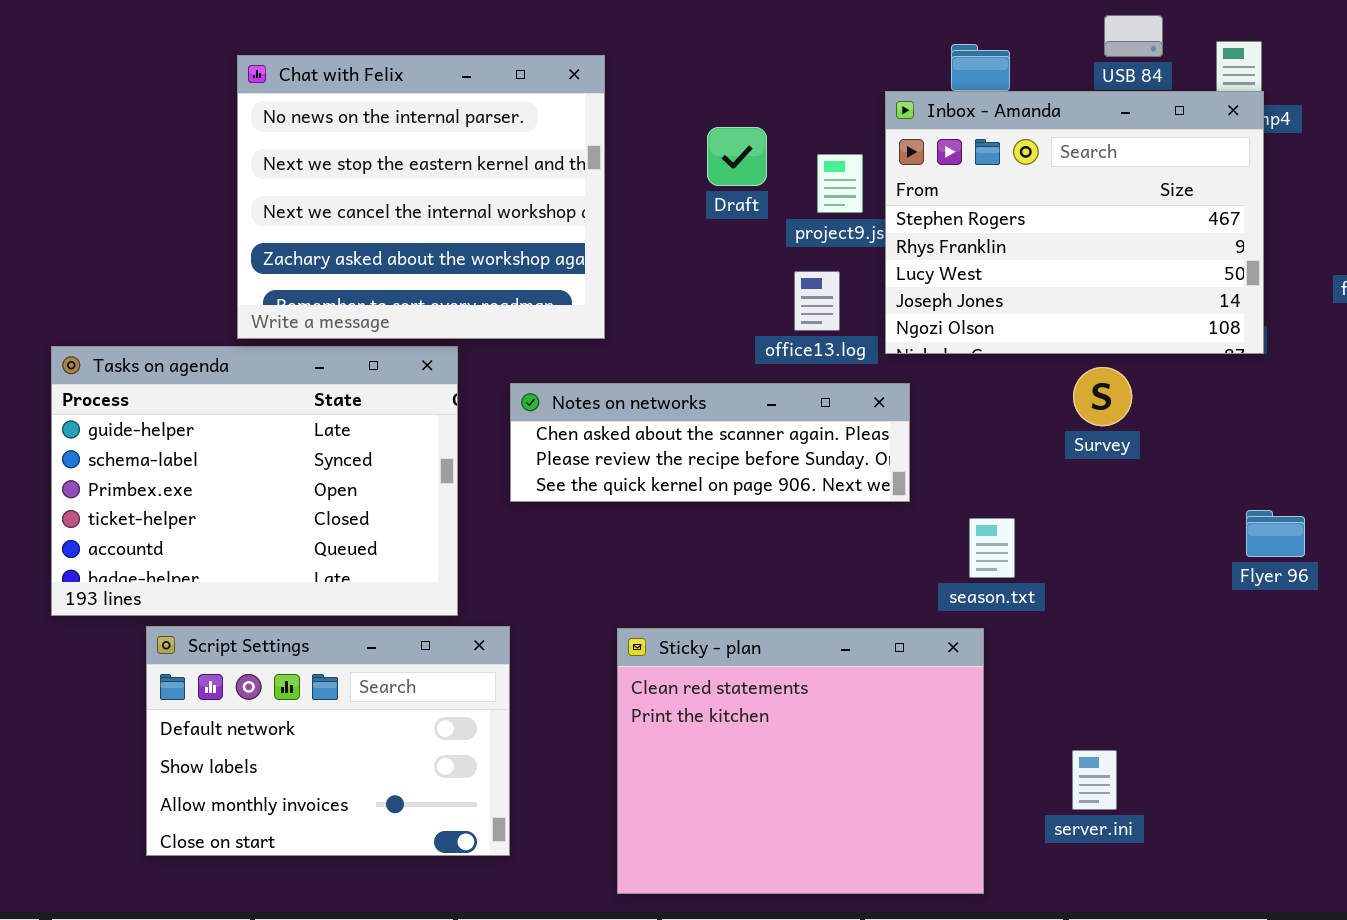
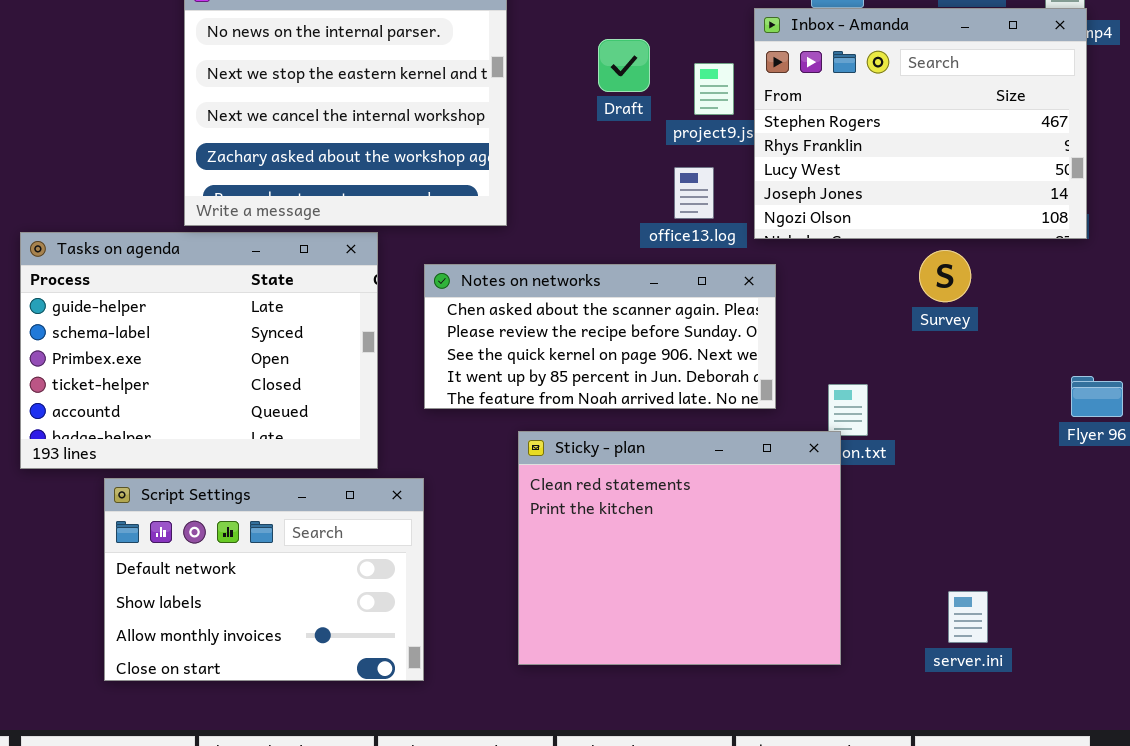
Notes on networks: [510,383,910,502] -> [424,264,776,409], resized
Sticky - plan: [617,628,984,894] -> [518,431,841,665], moved
server.ini: [1072,750,1117,810] -> [948,591,988,643], moved

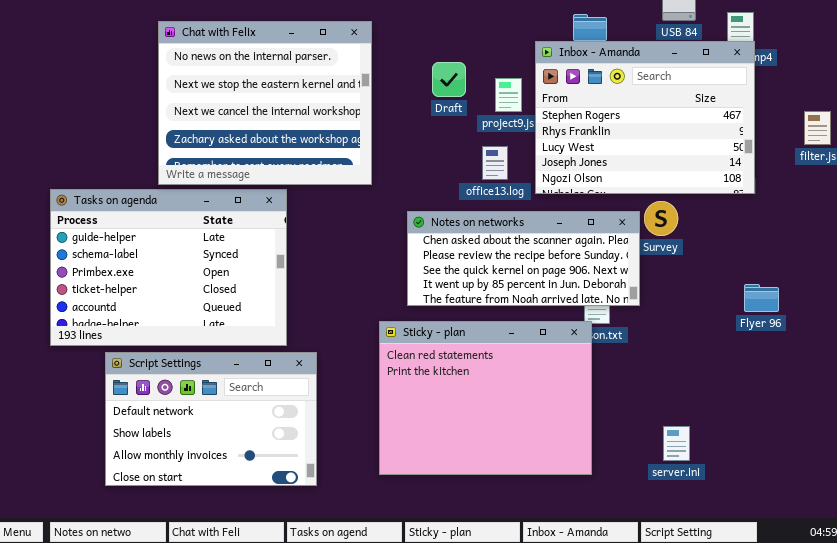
Notes on networks: [424,264,776,409] -> [407,211,640,306], moved

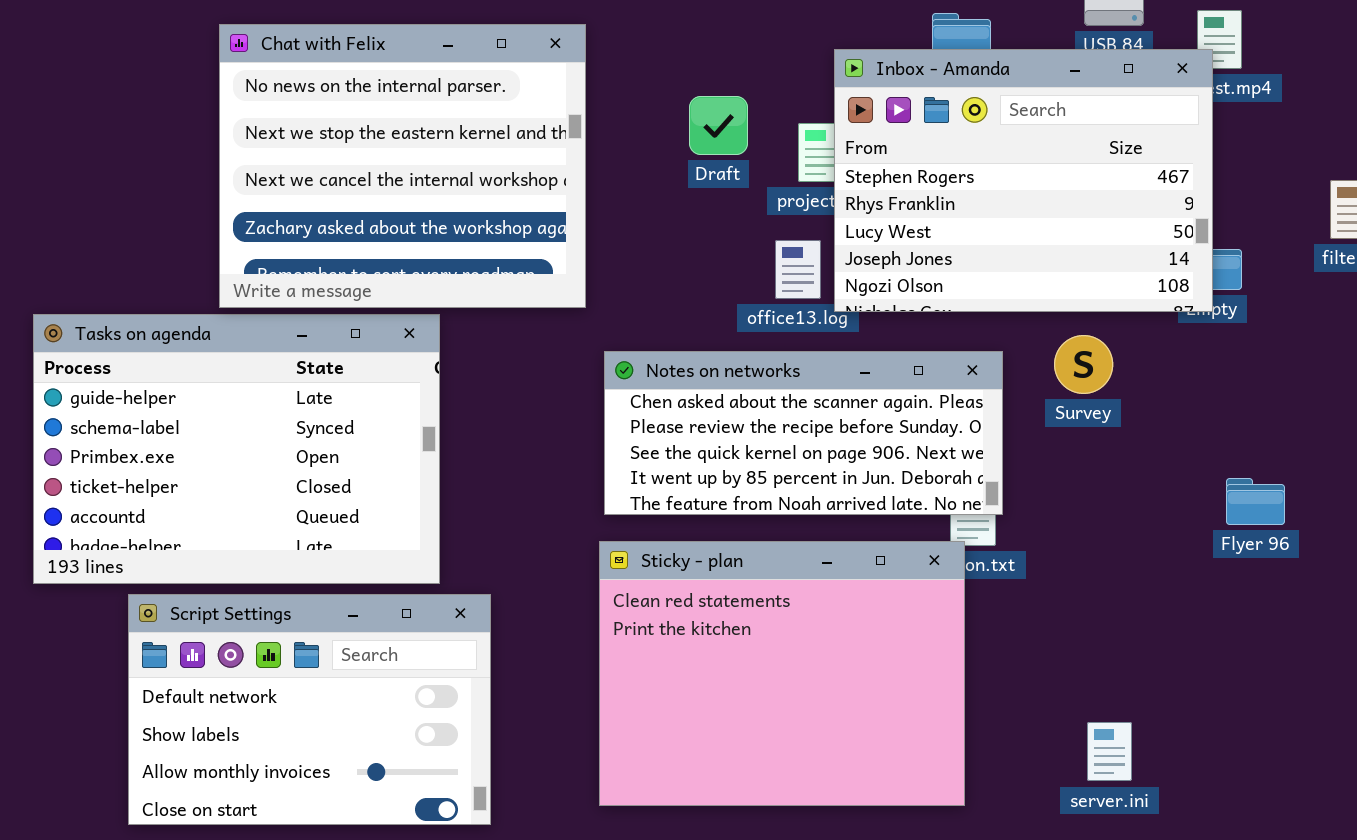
Inbox - Amanda: [535,41,755,194] -> [834,49,1213,312], moved
Notes on networks: [407,211,640,306] -> [604,351,1003,515], moved

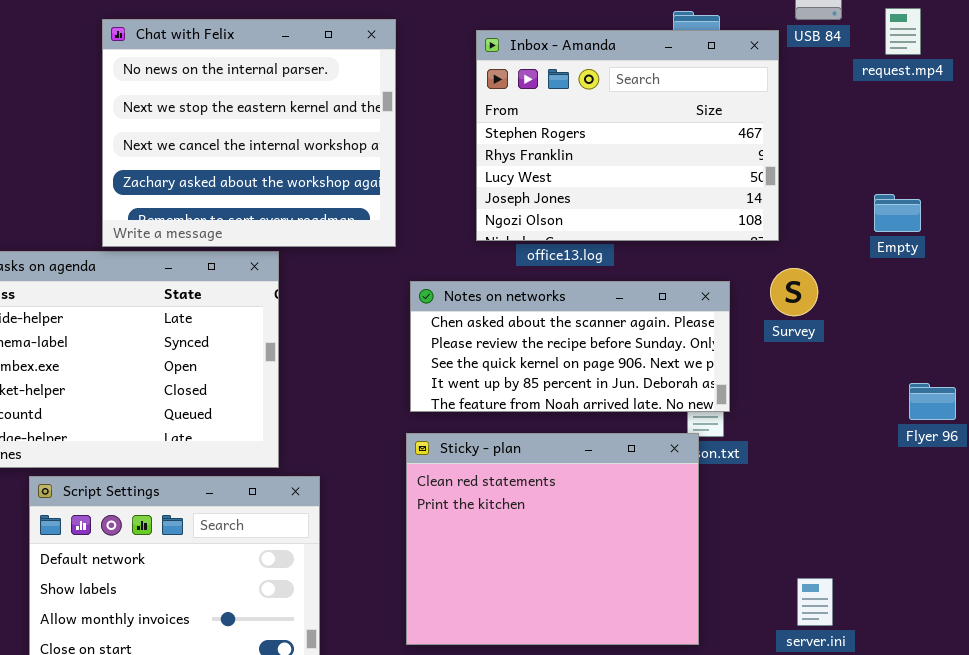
Inbox - Amanda: [834,49,1213,312] -> [476,30,779,241], moved

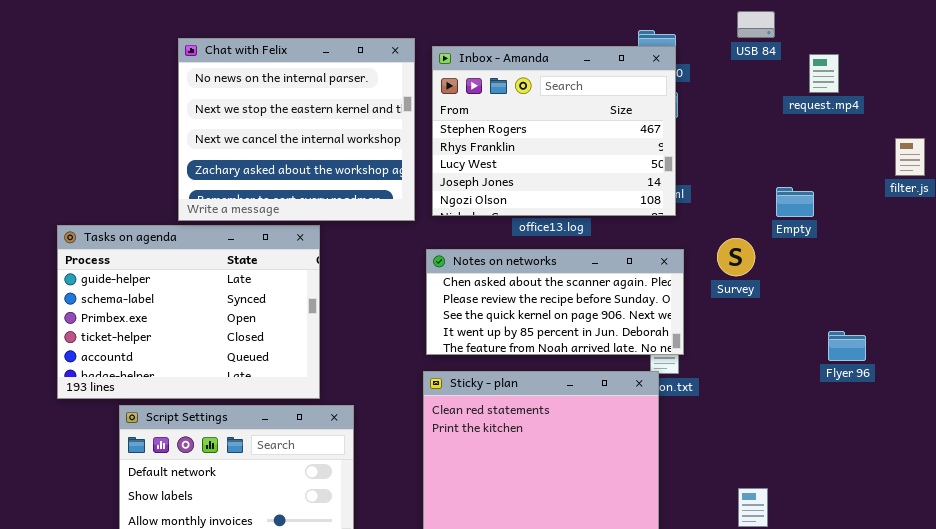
request.mp4: [885,8,921,55] -> [809,54,839,93], moved
Inbox - Amanda: [476,30,779,241] -> [432,46,676,216], moved
Empty: [874,194,921,232] -> [776,187,814,217], moved

